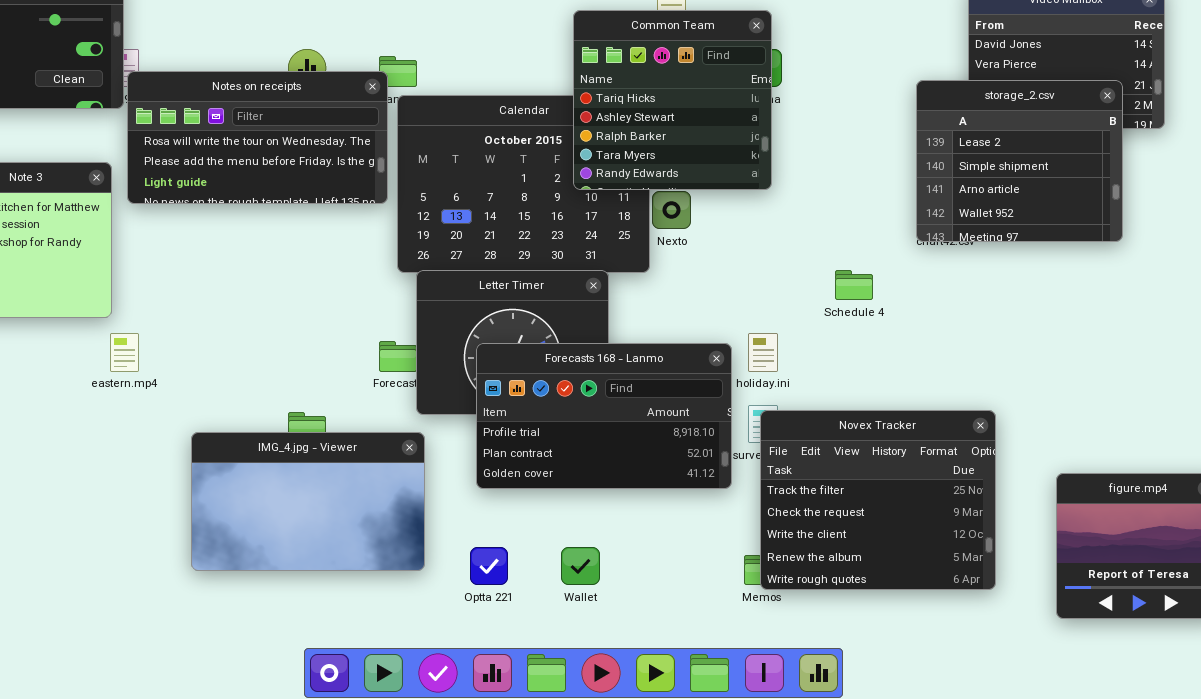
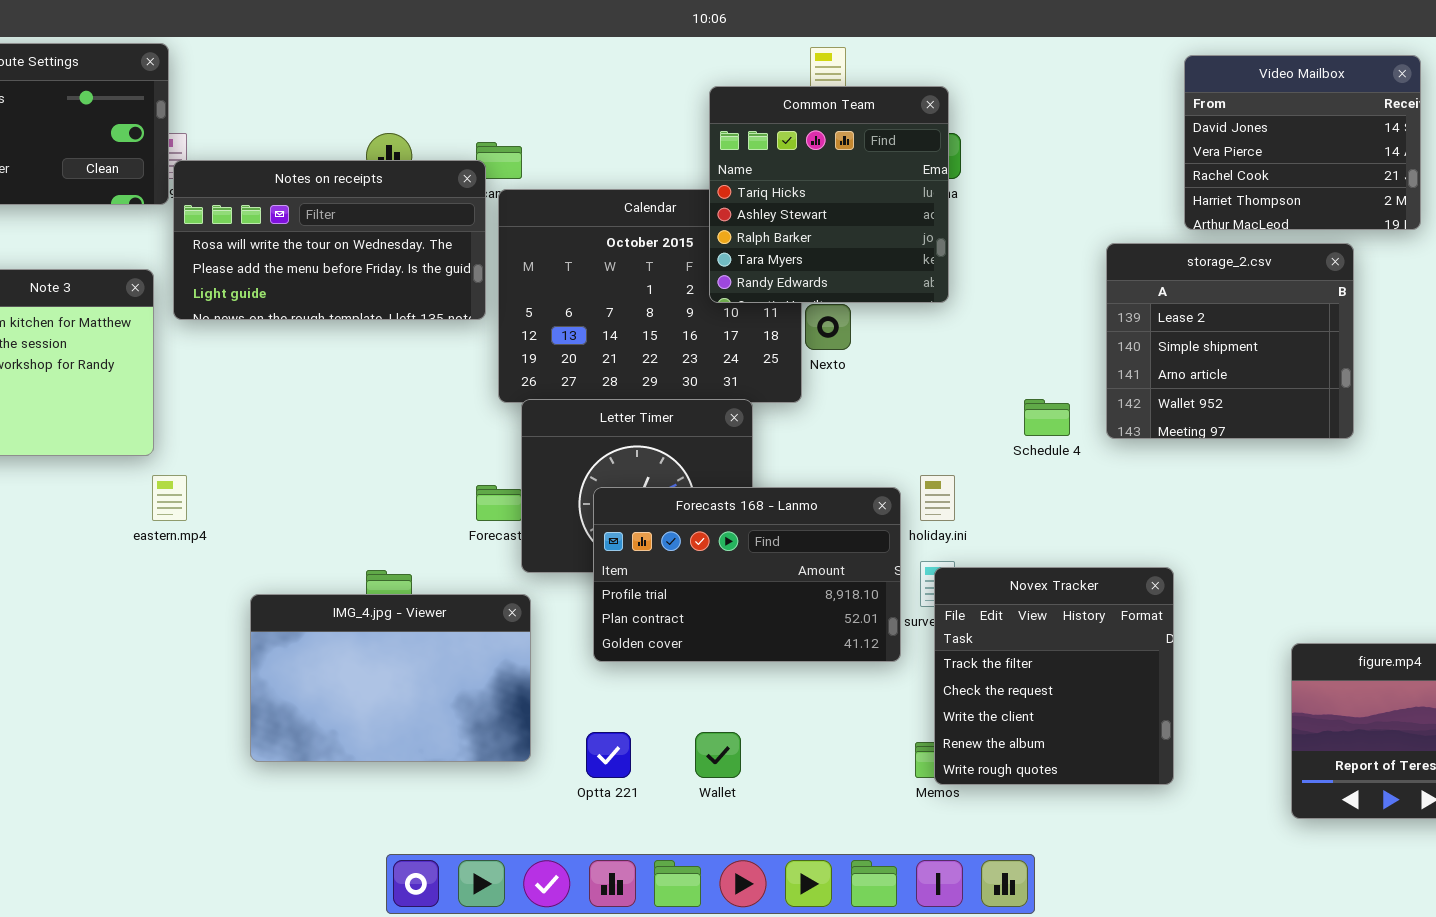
storage_2.csv: [916,80,1123,242] -> [1106,243,1354,439], moved
Novex Tracker: [760,410,996,590] -> [934,567,1174,785], resized

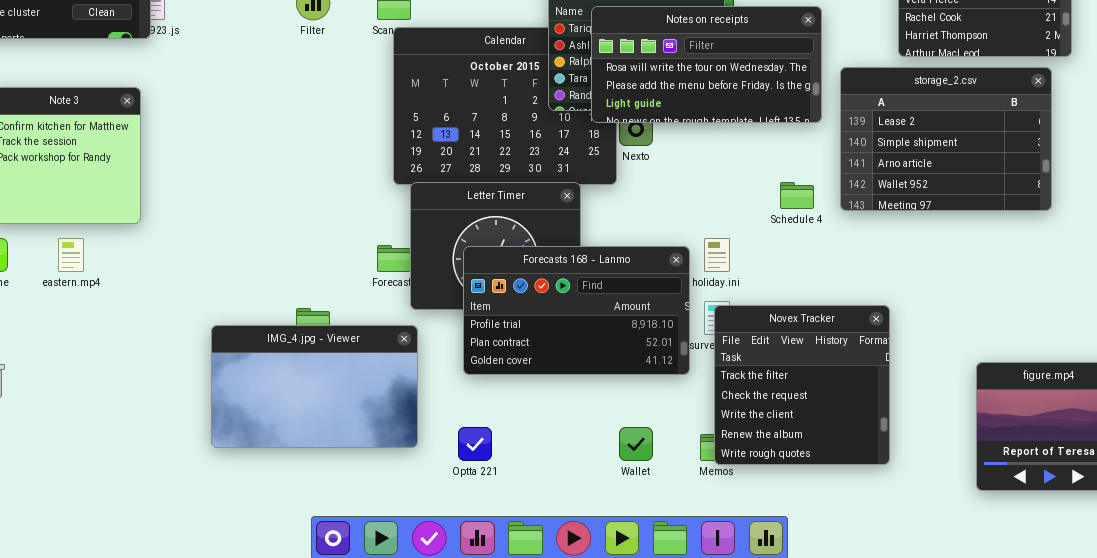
Notes on receipts: [173,160,486,320] -> [591,6,822,123], moved
storage_2.csv: [1106,243,1354,439] -> [840,67,1052,211], resized
eastern.mp4: [152,475,187,521] -> [58,238,84,272], moved
Wallet: [695,732,741,778] -> [619,427,653,461], moved

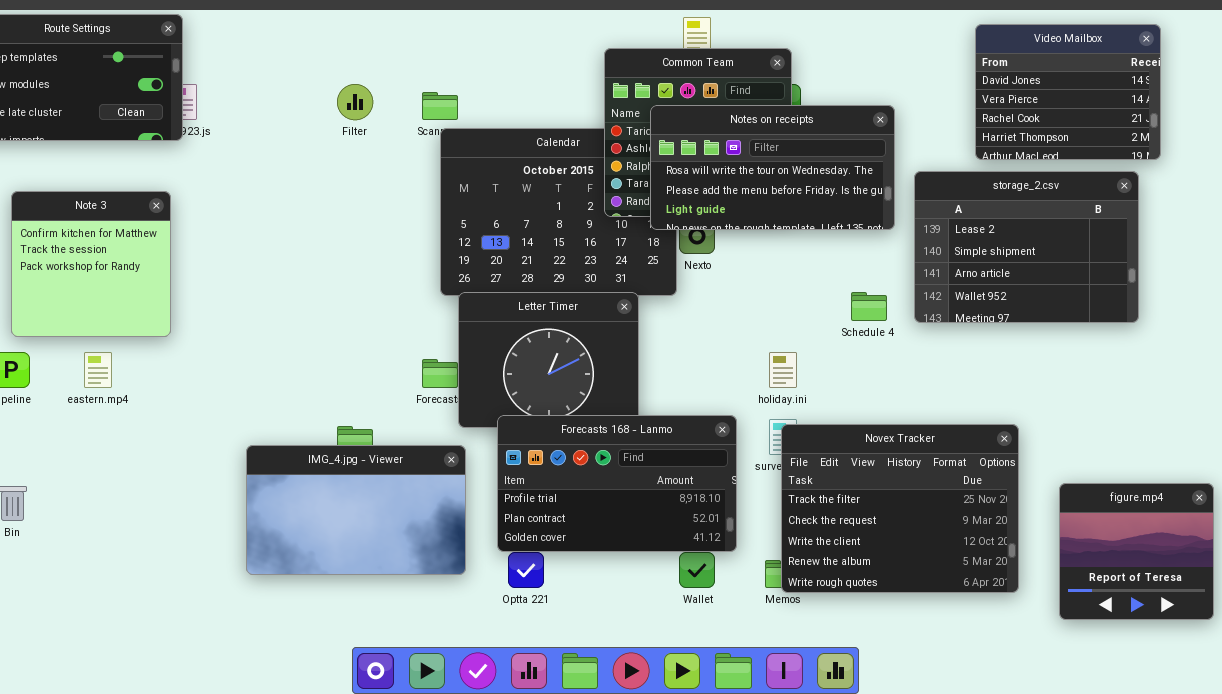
Forecasts 168 - Lanmo: [463,246,690,375] -> [497,415,737,552], moved
Novex Tracker: [714,305,890,465] -> [781,424,1019,593], resized

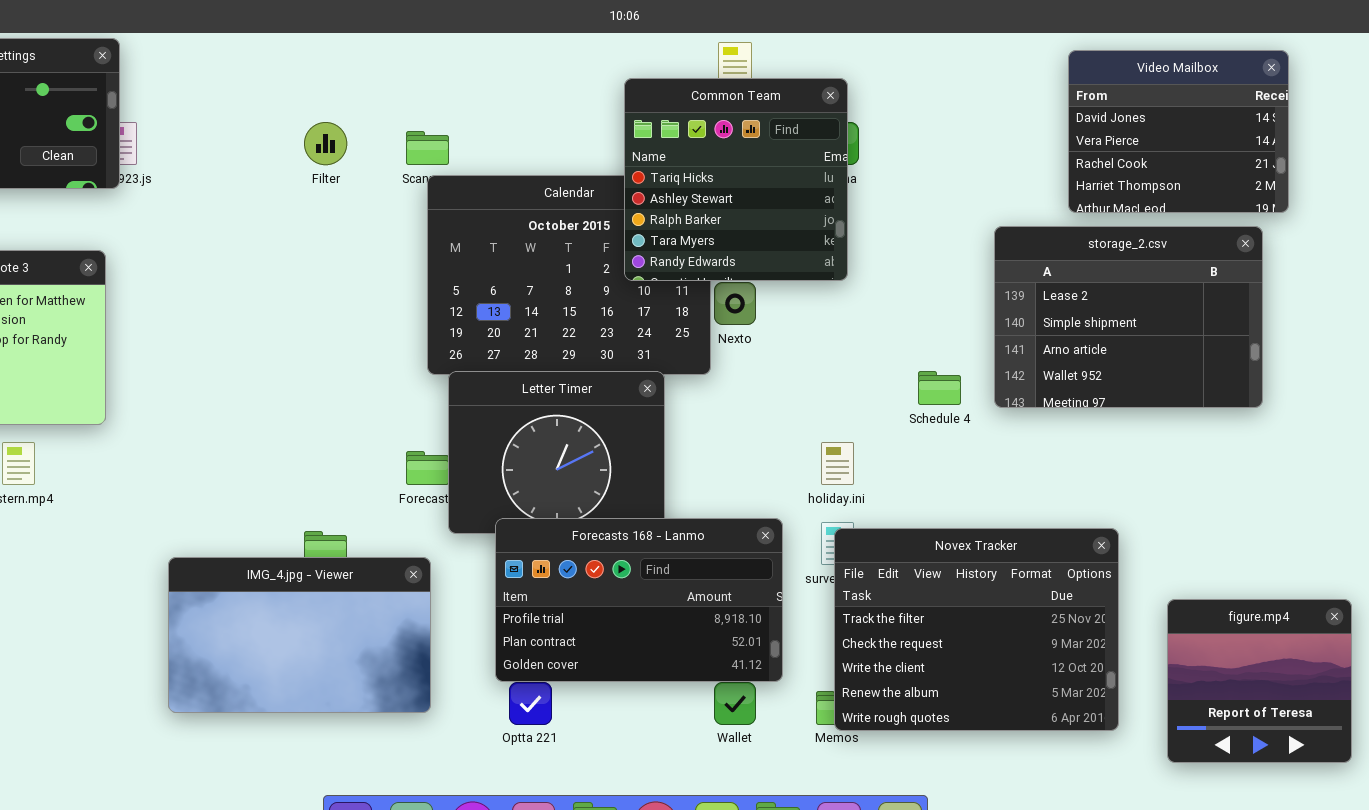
Notes on receipts: [650,105,895,230] -> none, closed
IMG_4.jpg - Viewer: [246,445,466,575] -> [168,557,431,713], moved

